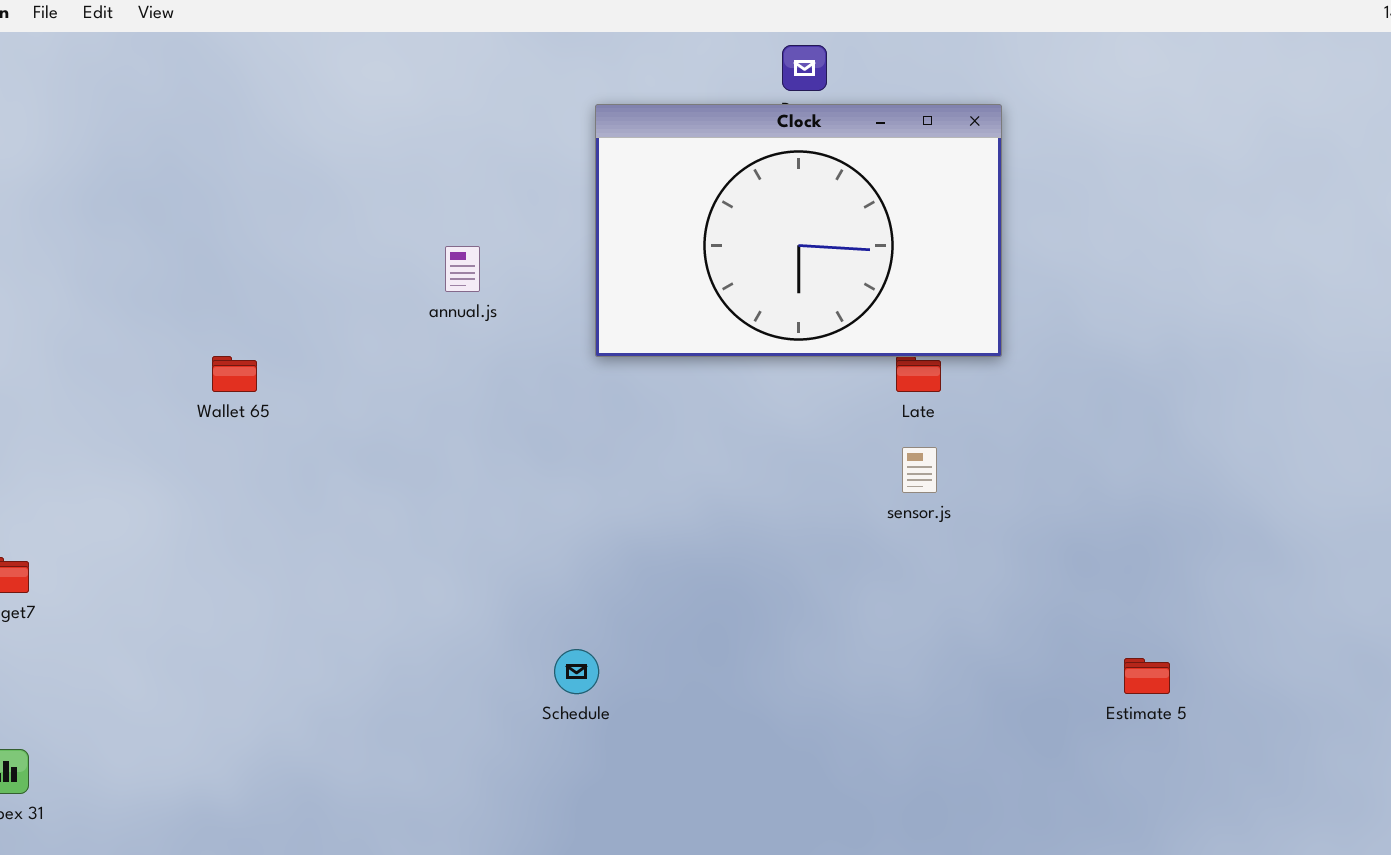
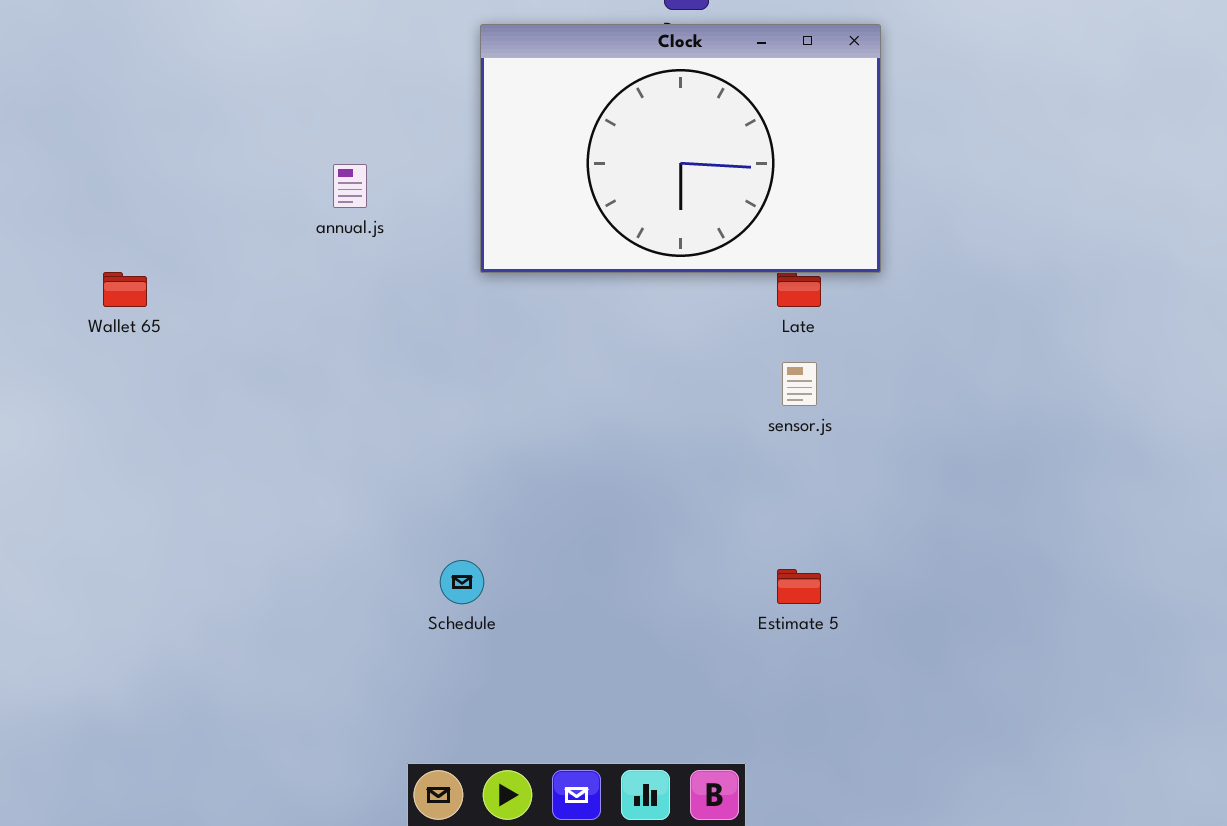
Estimate 5: [1124,658,1170,694] -> [777,569,821,604], moved

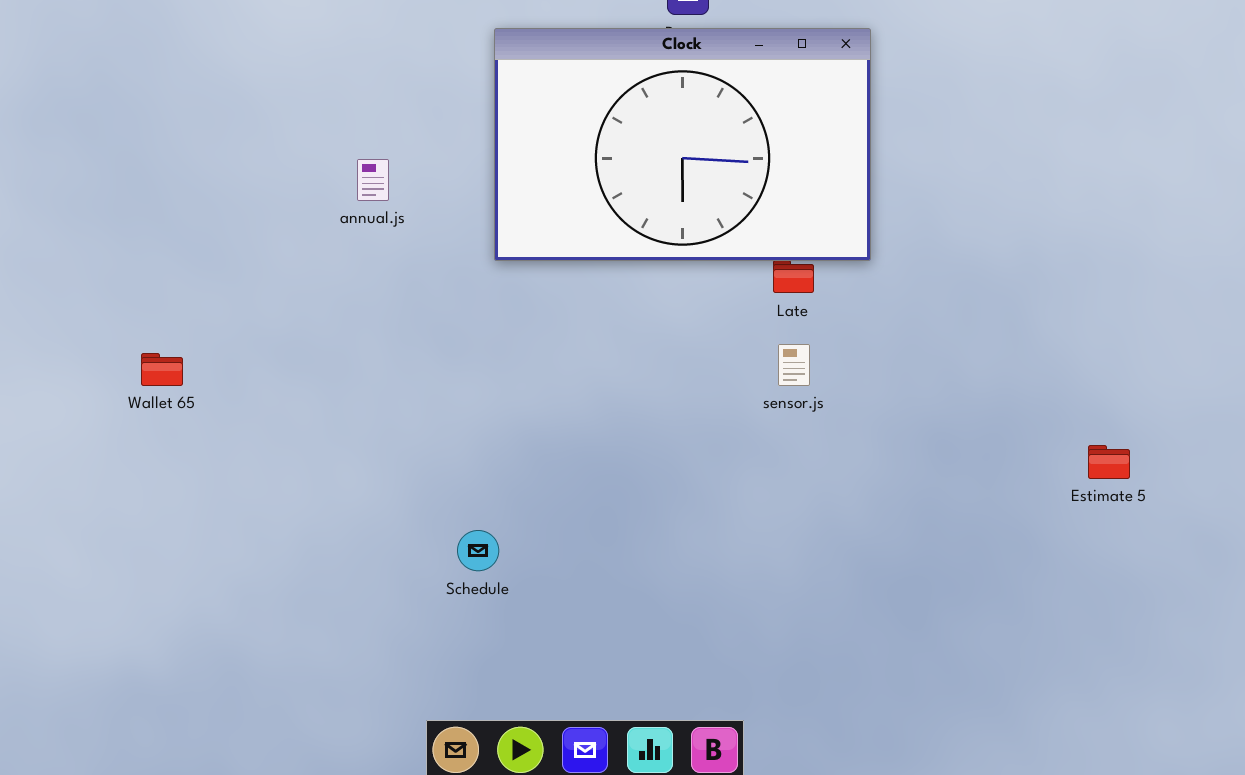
Wallet 65: [103,272,147,307] -> [141,353,183,386], moved
Estimate 5: [777,569,821,604] -> [1088,445,1130,479], moved

